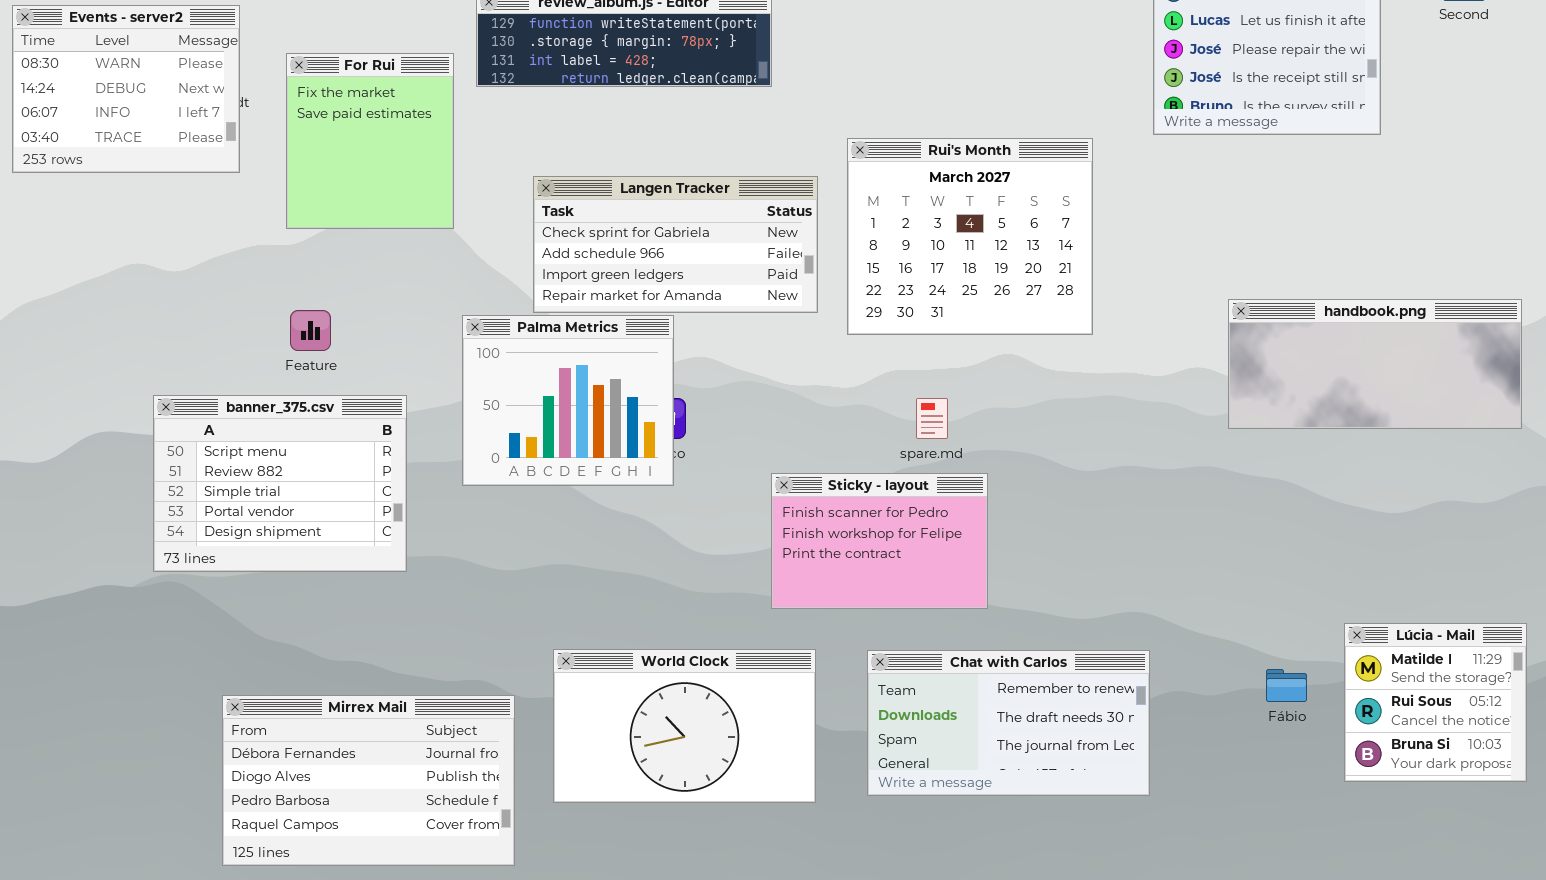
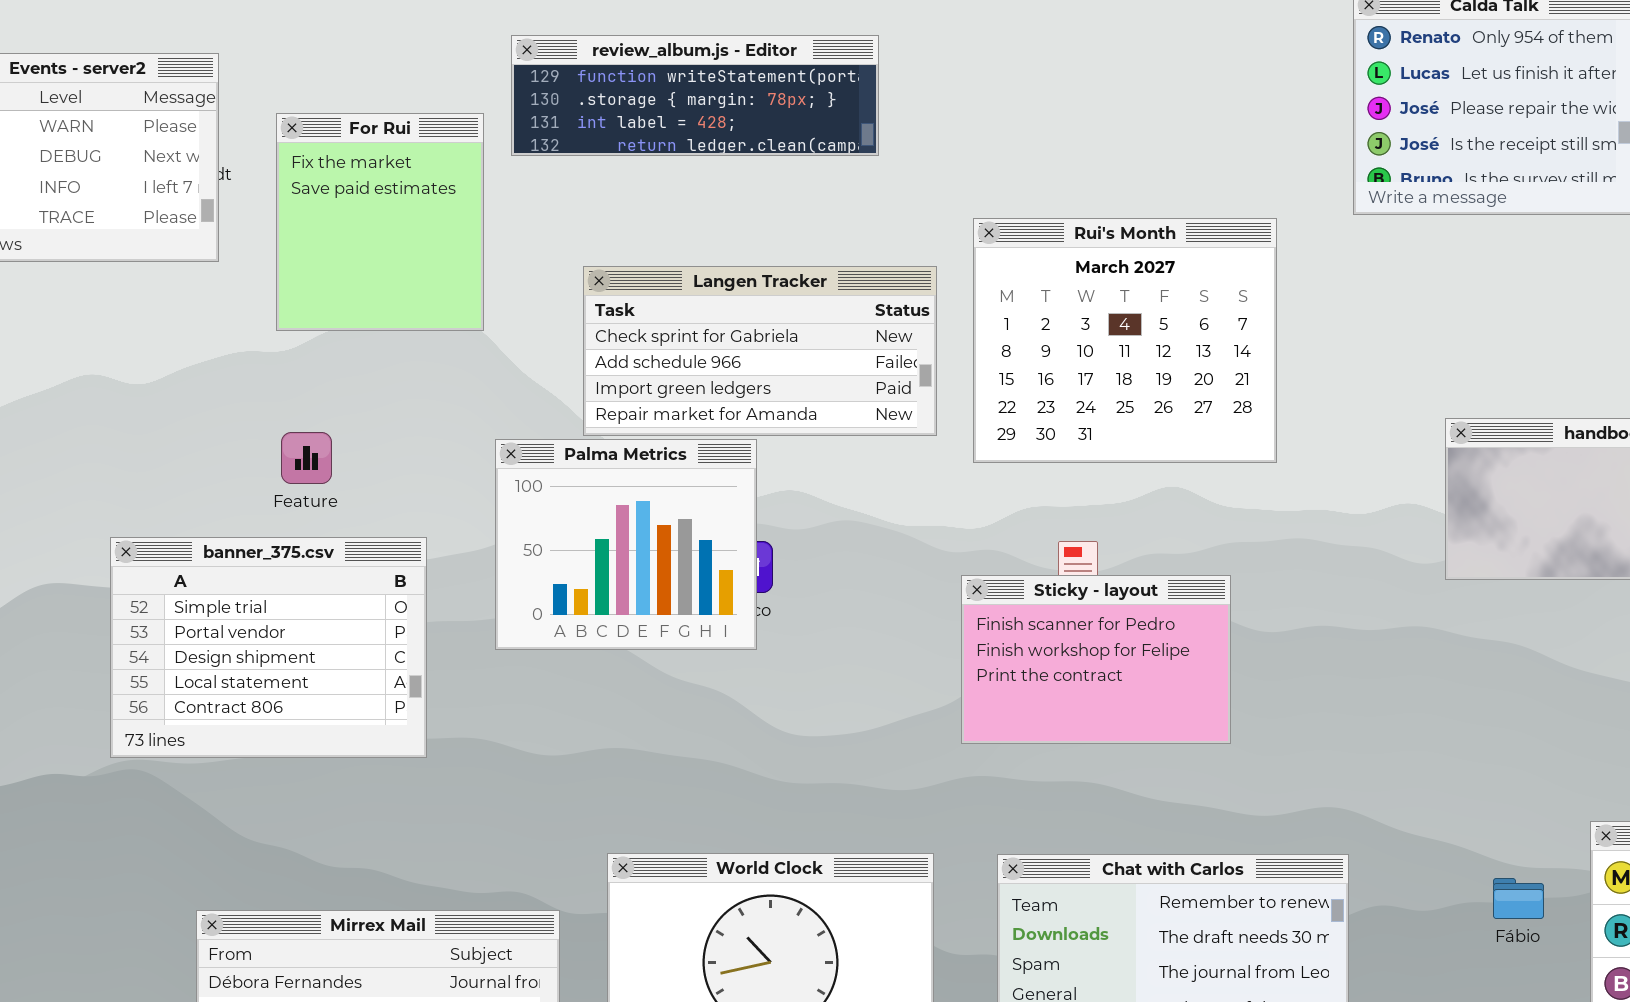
banner_375.csv: [153,395,407,572] -> [110,537,427,758], scrolled down 2 rows
Sticky - layout: [771,473,988,609] -> [961,575,1231,744], moved

